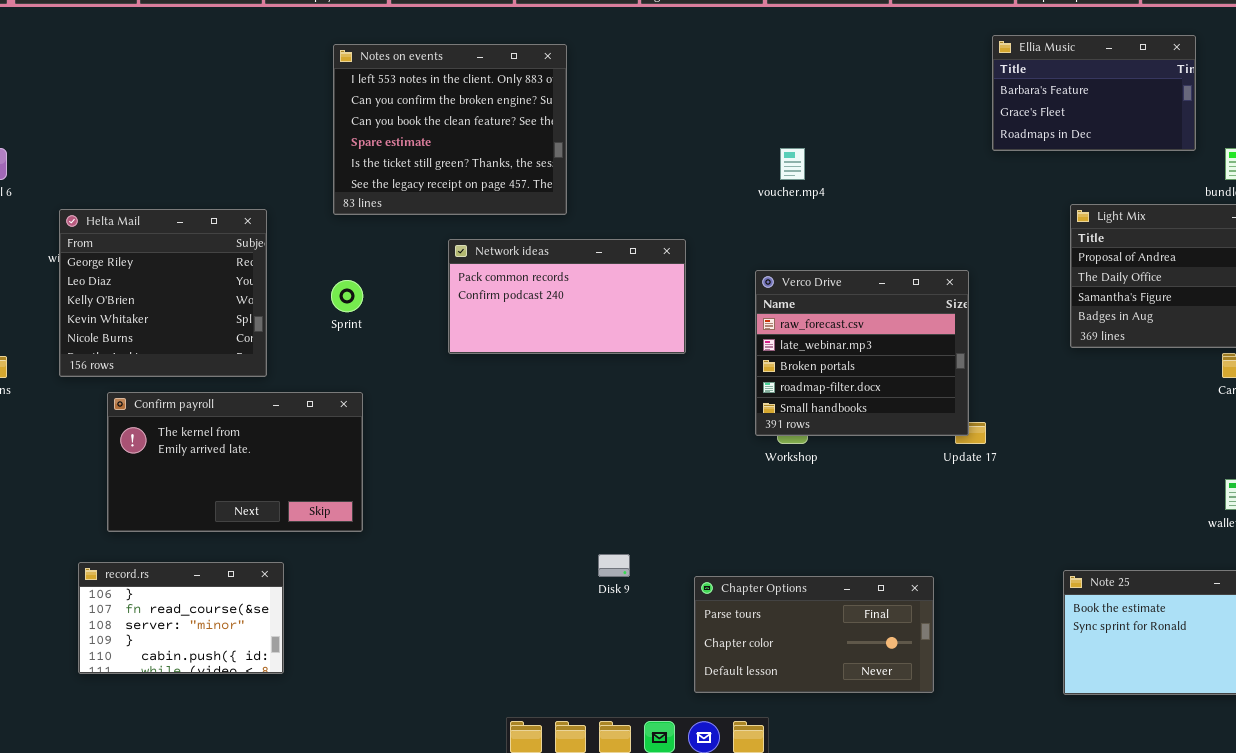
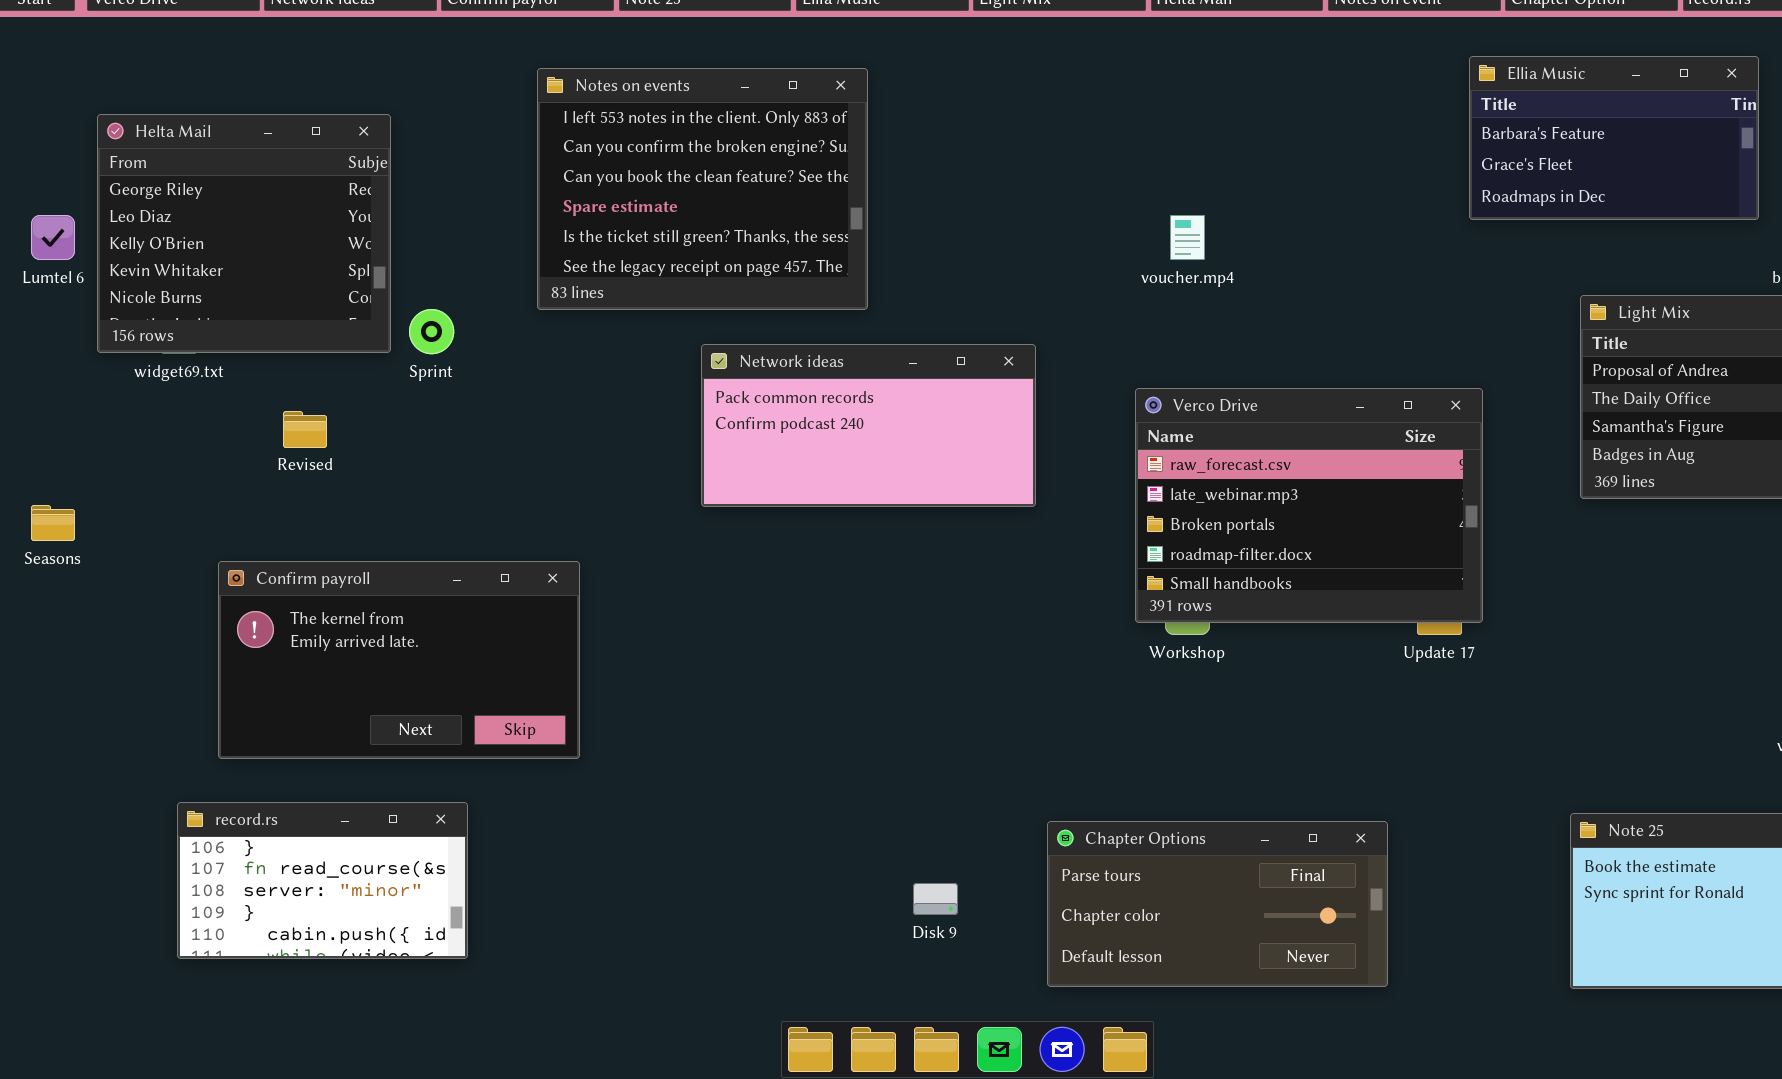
Helta Mail: [59,209,267,377] -> [97,114,391,353], moved
Verco Drive: [755,270,969,436] -> [1135,388,1483,623], resized
Sprint: [331,280,363,312] -> [409,309,454,354], moved
Disk 9: [598,554,630,577] -> [913,883,958,915], moved

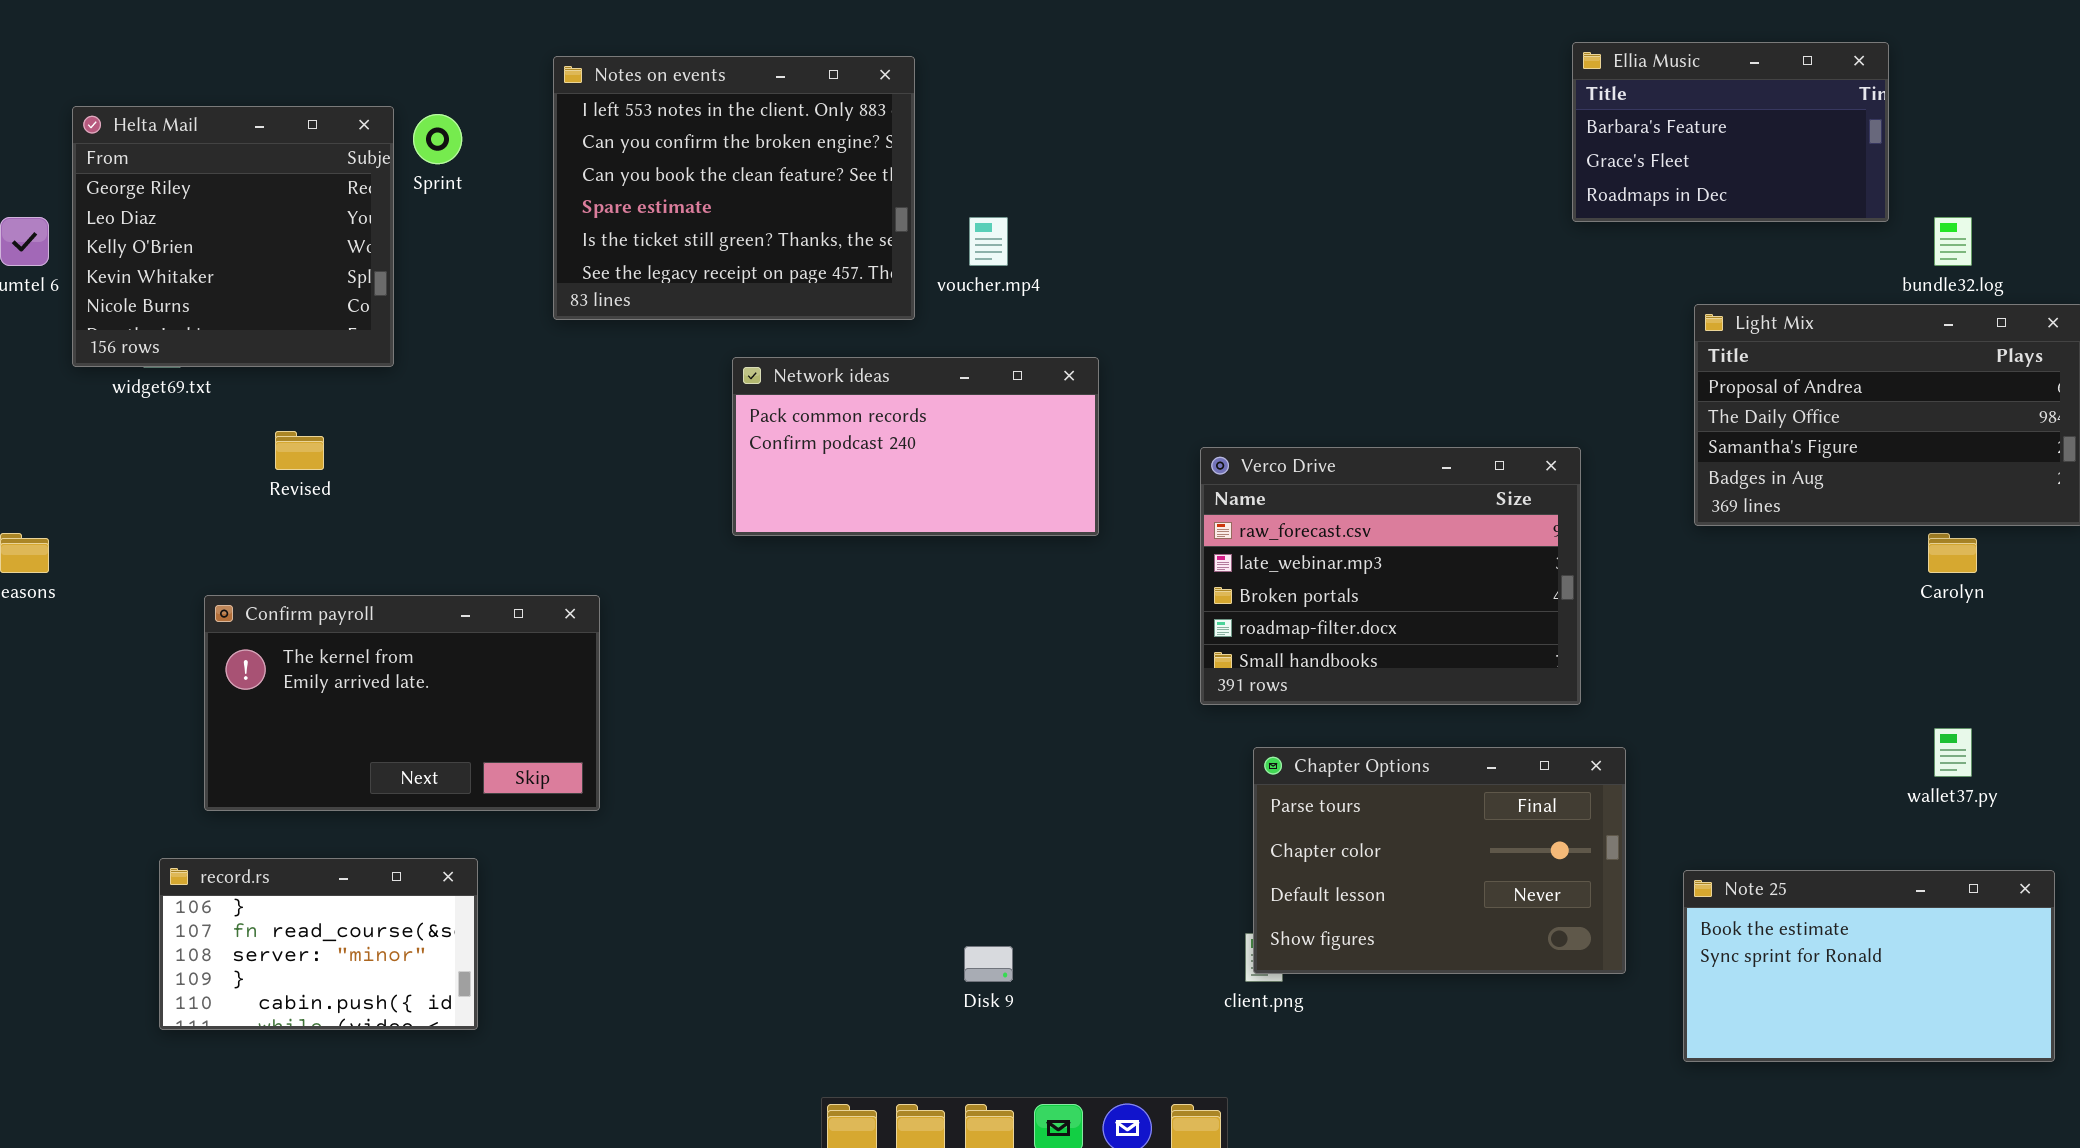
voucher.mp4: [1170,215,1205,260] -> [969,217,1008,266], moved
Sprint: [409,309,454,354] -> [413,114,462,164], moved
Verco Drive: [1135,388,1483,623] -> [1200,447,1581,705], moved
Chapter Options: [1047,821,1388,987] -> [1253,747,1626,974], moved, resized

